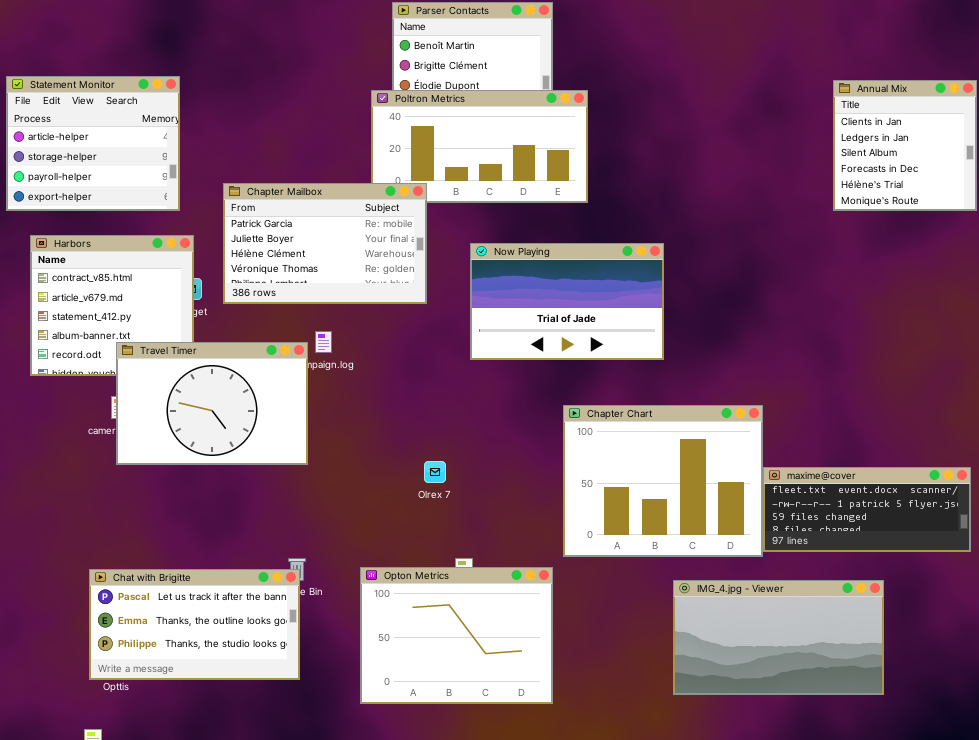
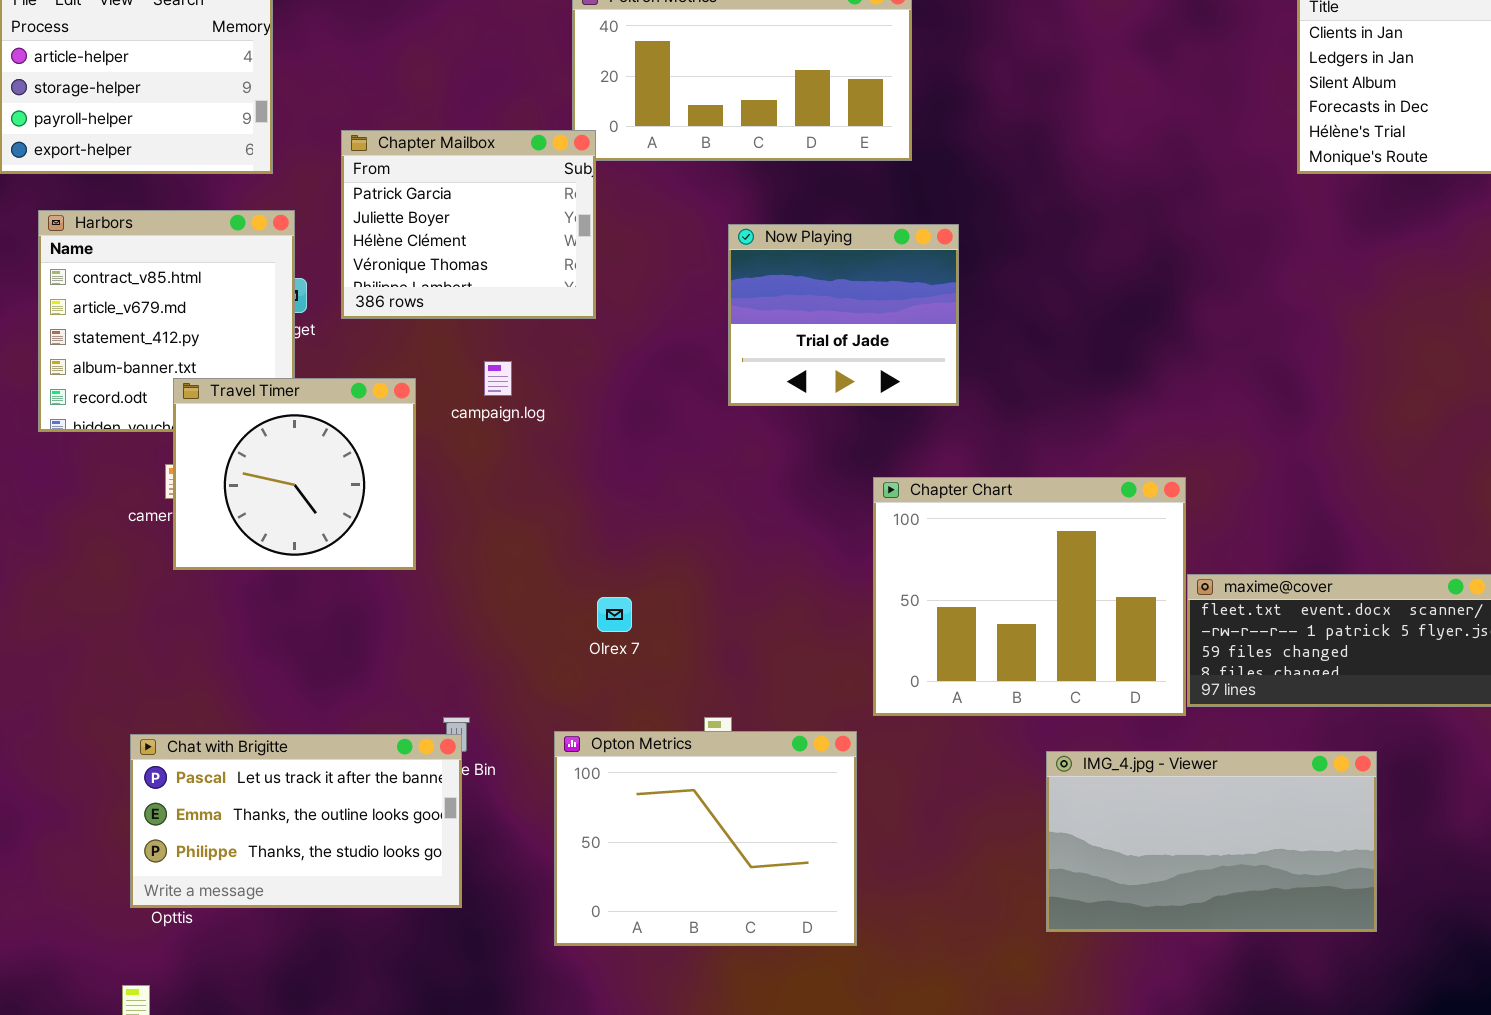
Chapter Mailbox: [223,183,427,304] -> [341,130,596,319], resized
Now Playing: [470,243,664,360] -> [728,224,959,406], resized
Travel Timer: [116,342,308,465] -> [173,378,416,570], resized
Olrex 7: [424,461,446,483] -> [597,597,632,632], moved

